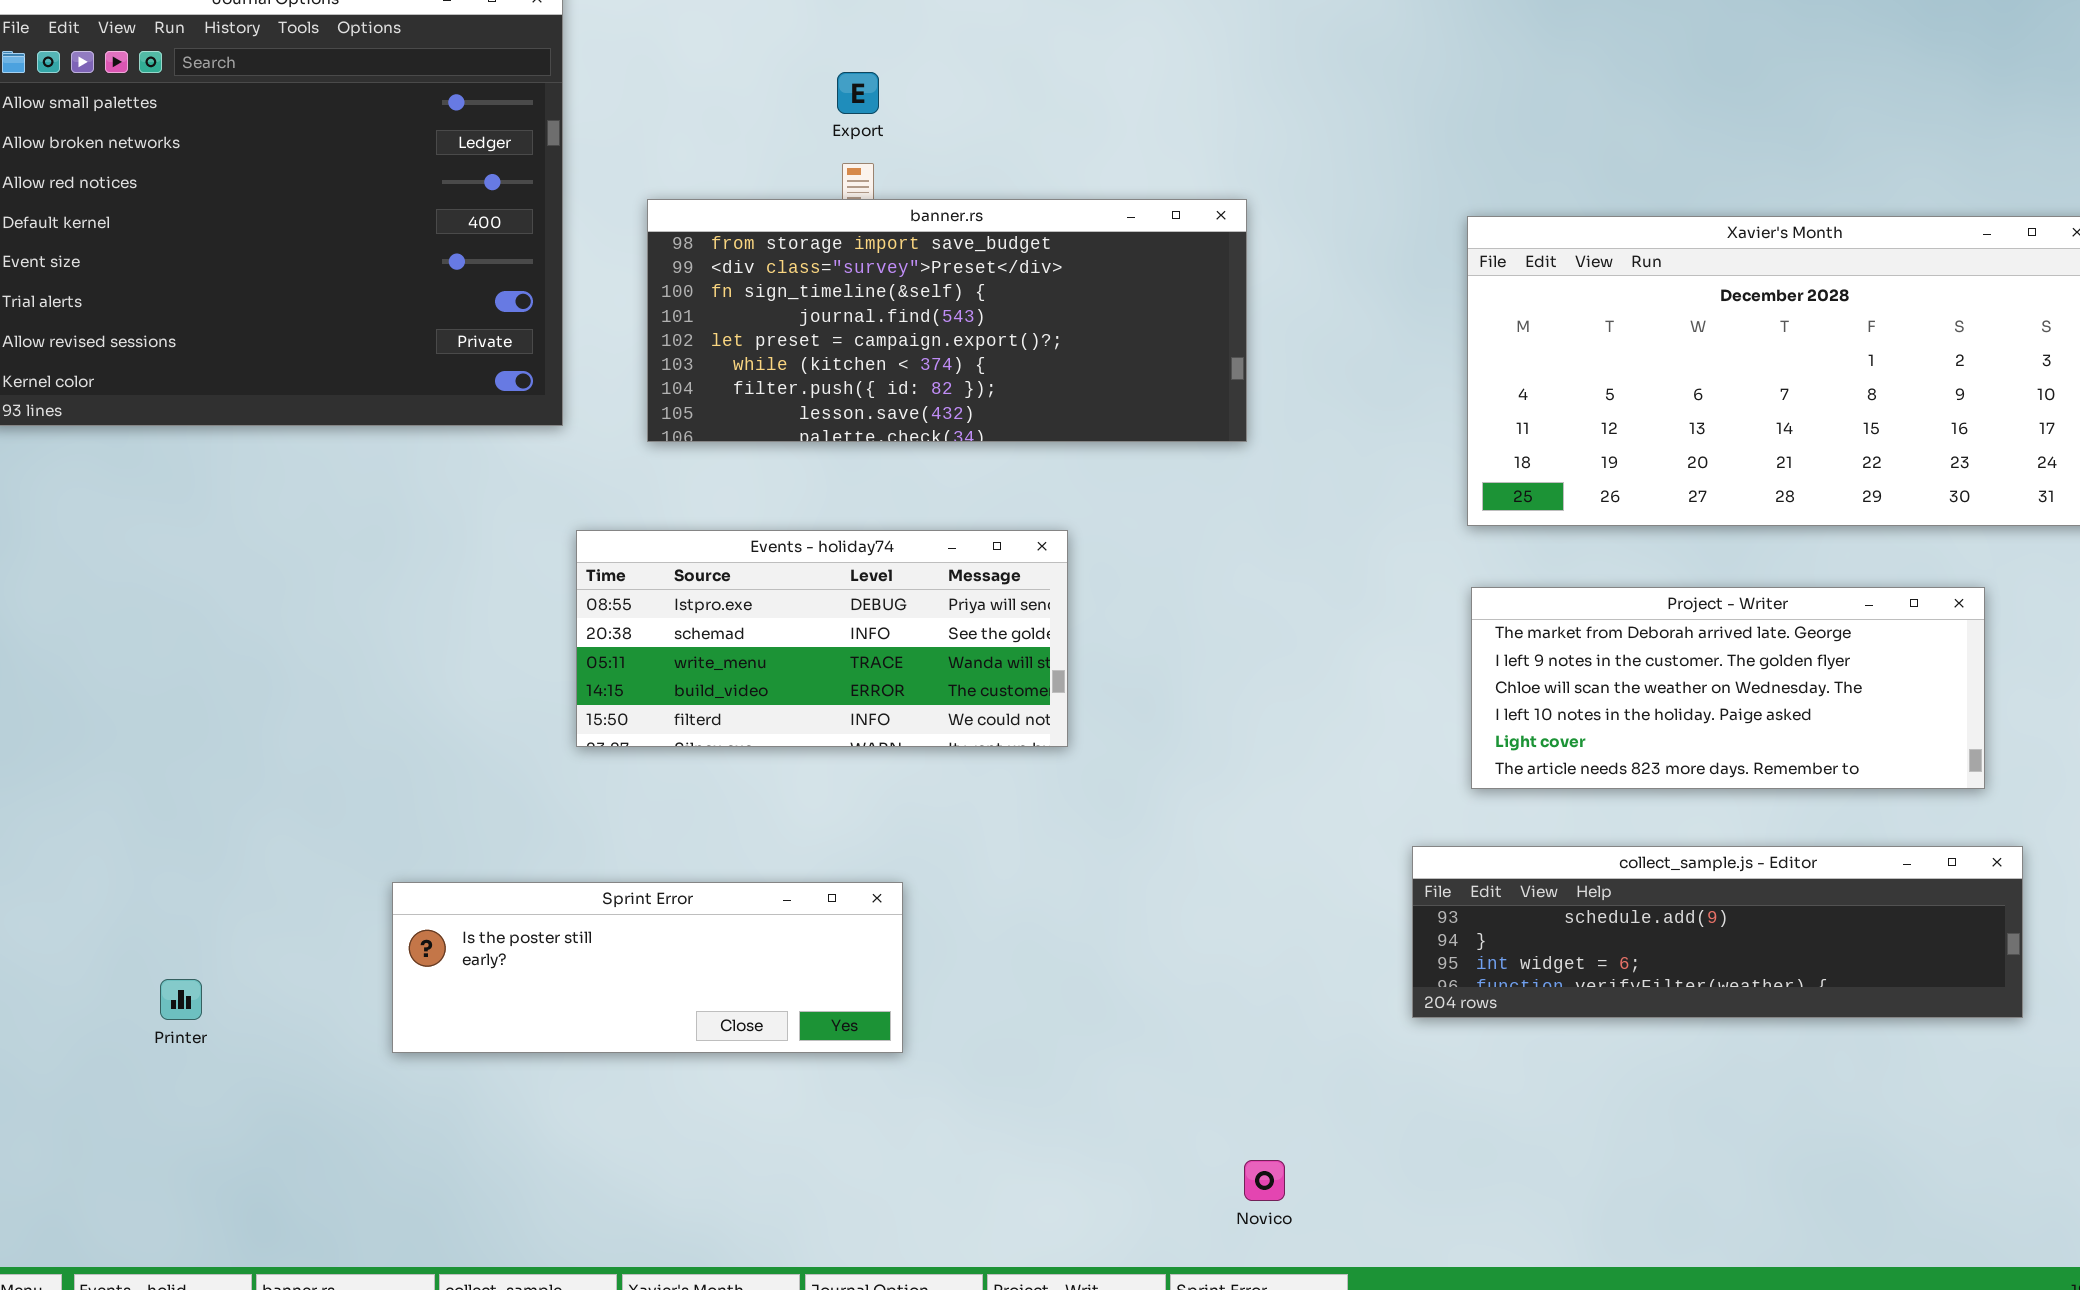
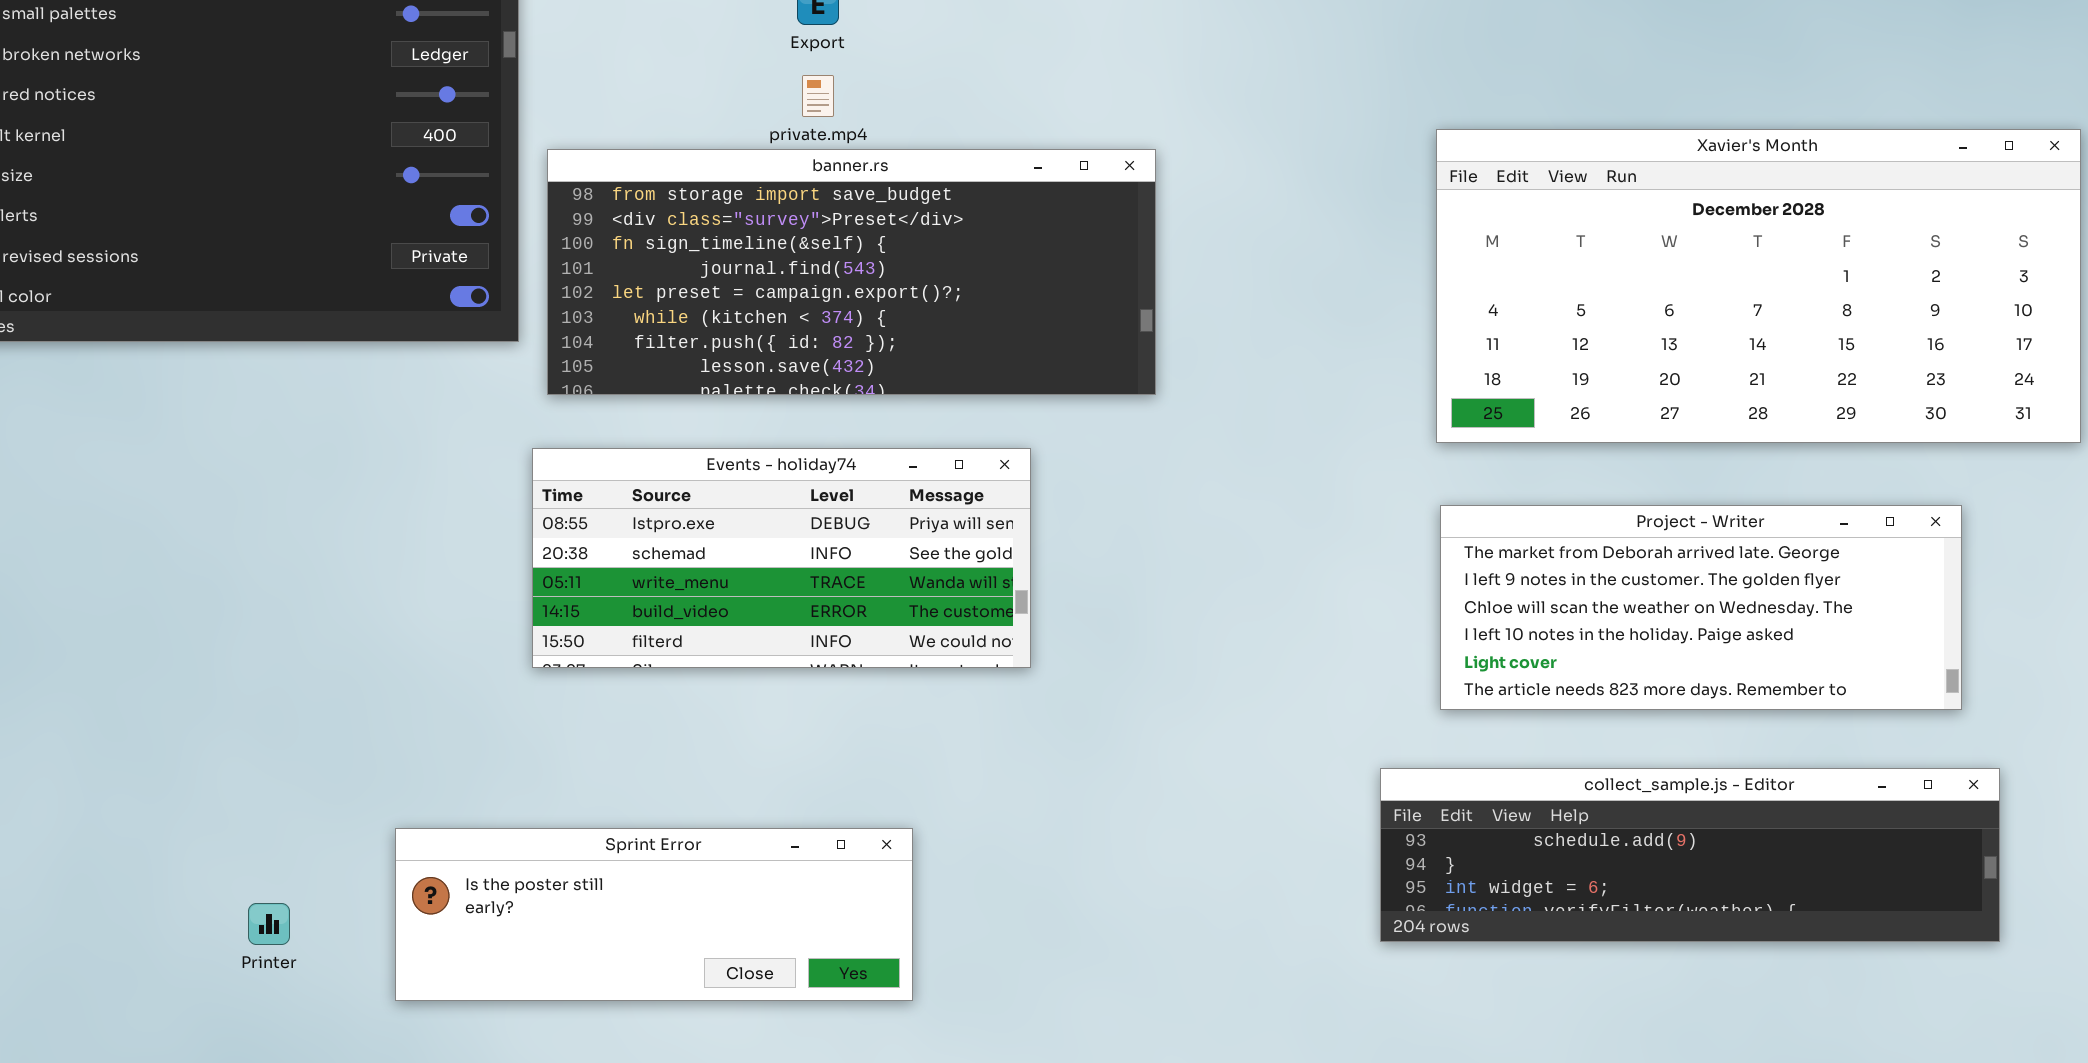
banner.rs: [647,199,1247,442] -> [547,149,1156,395], moved
Sprint Error: [392,882,903,1053] -> [395,828,913,1001], moved
Printer: [160,979,202,1020] -> [248,903,290,945], moved

